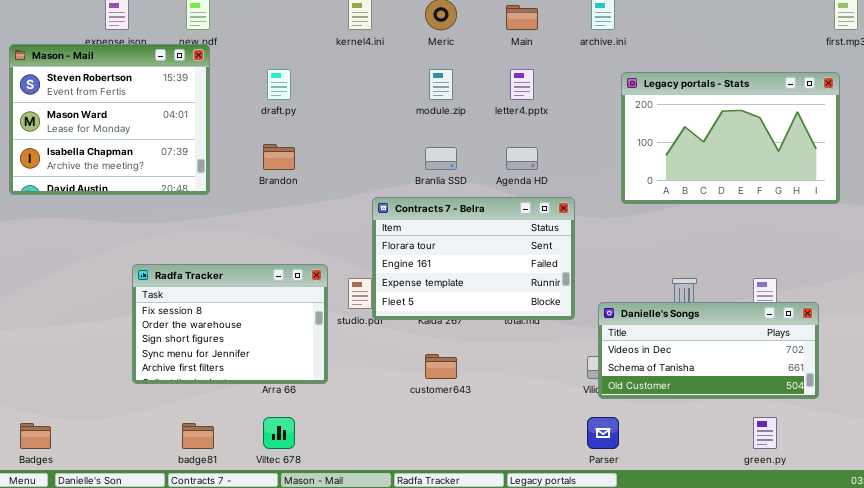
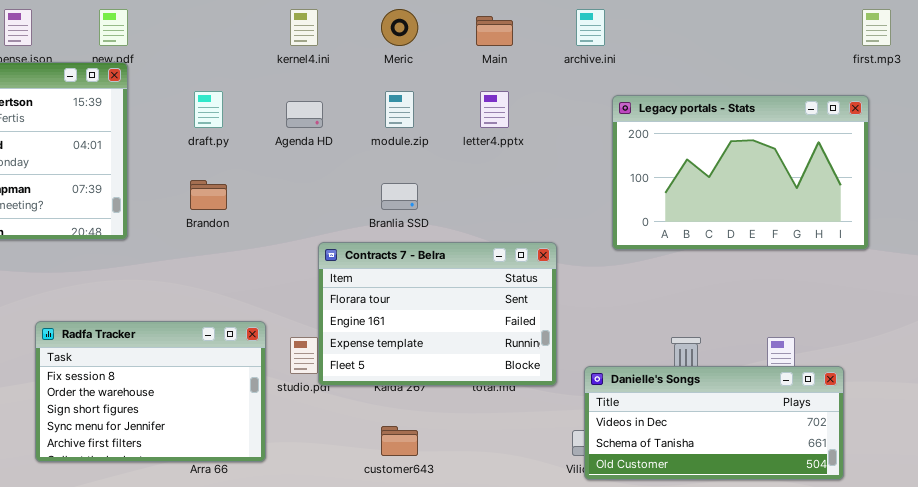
Agenda HD: [506,147,538,170] -> [286,101,323,128], moved

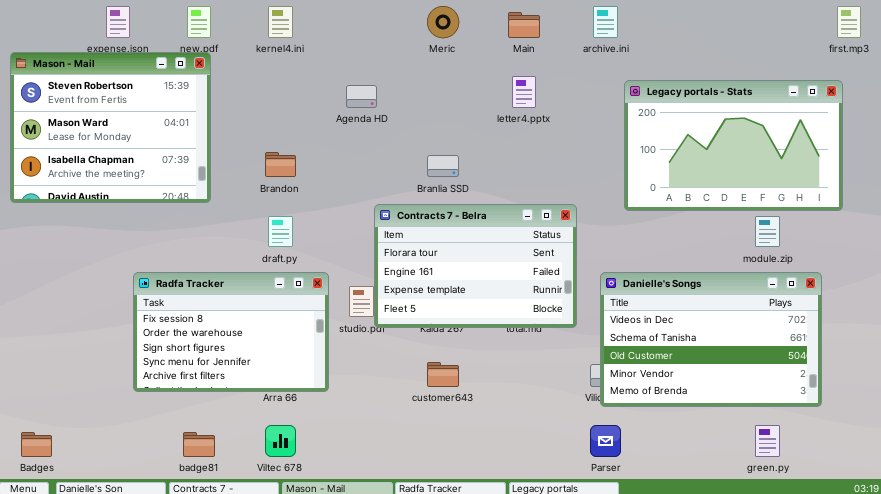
kernel4.ini: [290,9,318,46] -> [268,6,293,38], moved
draft.py: [194,91,223,128] -> [268,216,293,247], moved
module.zip: [385,91,414,128] -> [755,216,780,247], moved
Danielle's Songs: [584,366,844,480] -> [600,272,822,407], resized

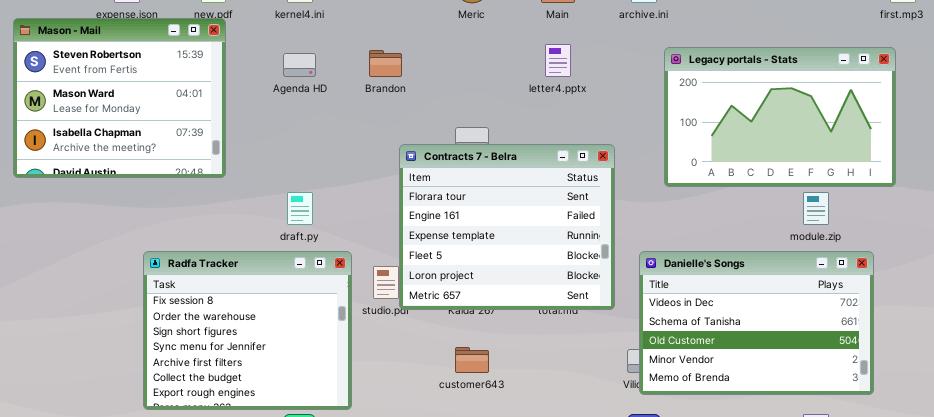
Agenda HD: [346,85,377,108] -> [283,53,316,77], moved
Brandon: [265,152,296,177] -> [369,50,402,77], moved
Contracts 7 - Belra: [374,204,577,328] -> [399,144,615,310], resized
Radfa Tracker: [133,272,329,392] -> [143,251,352,410], resized

